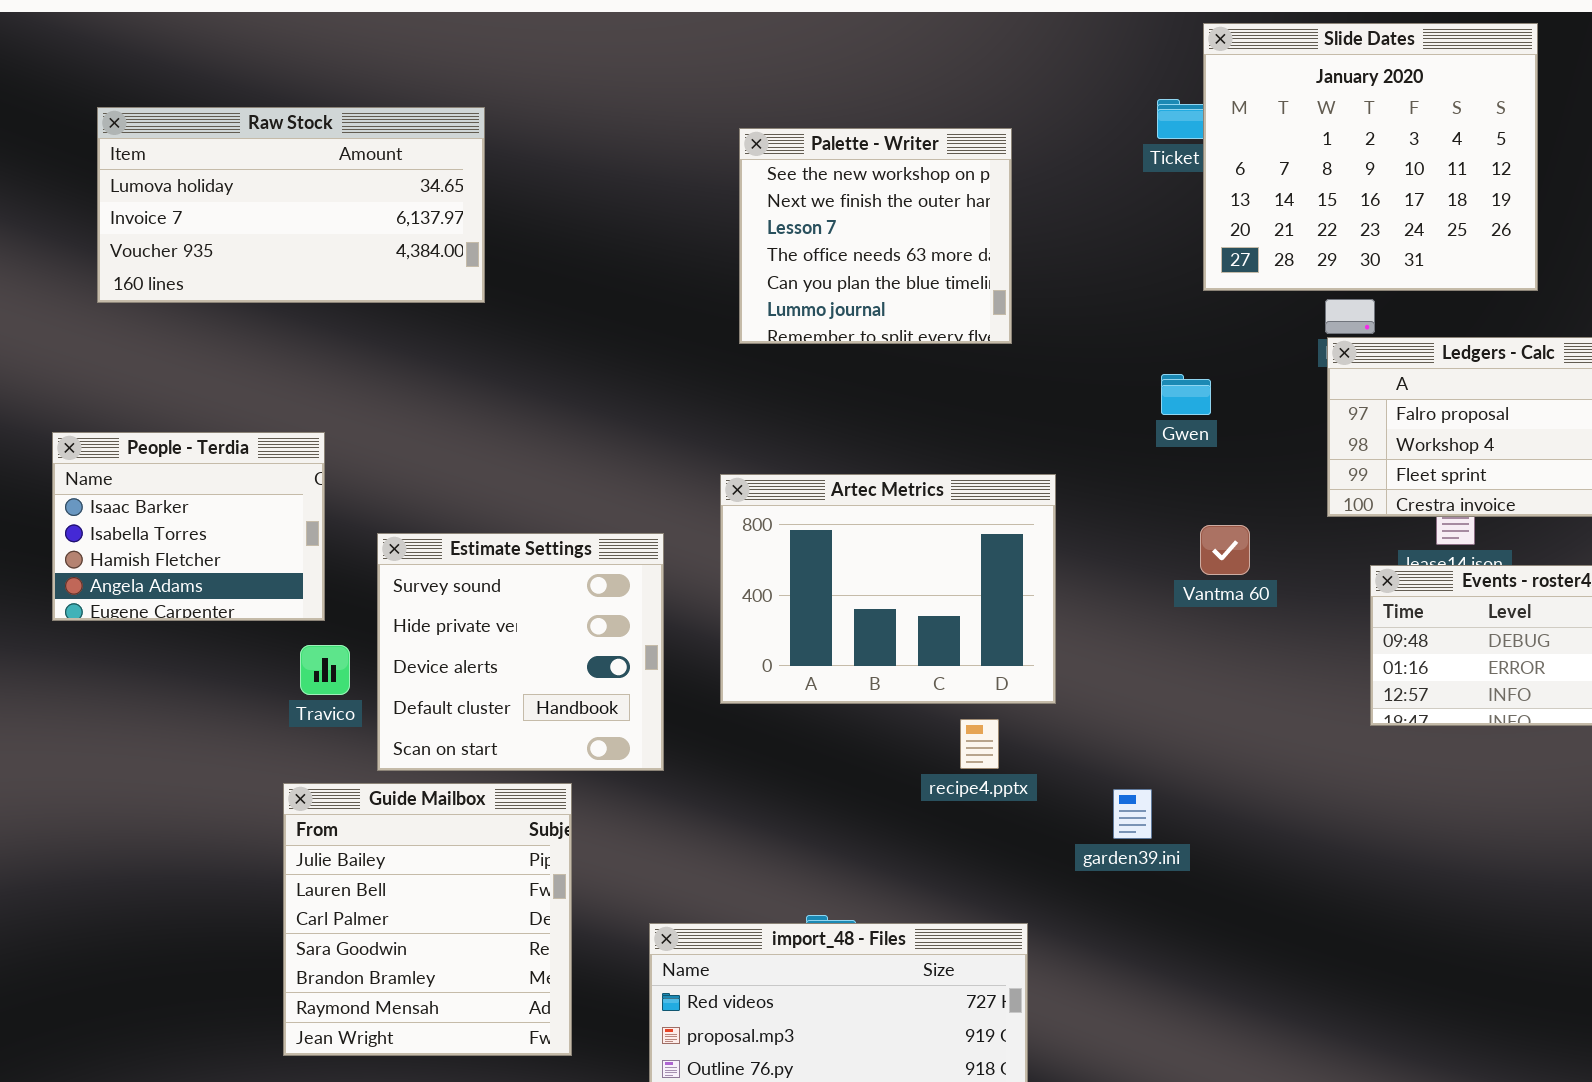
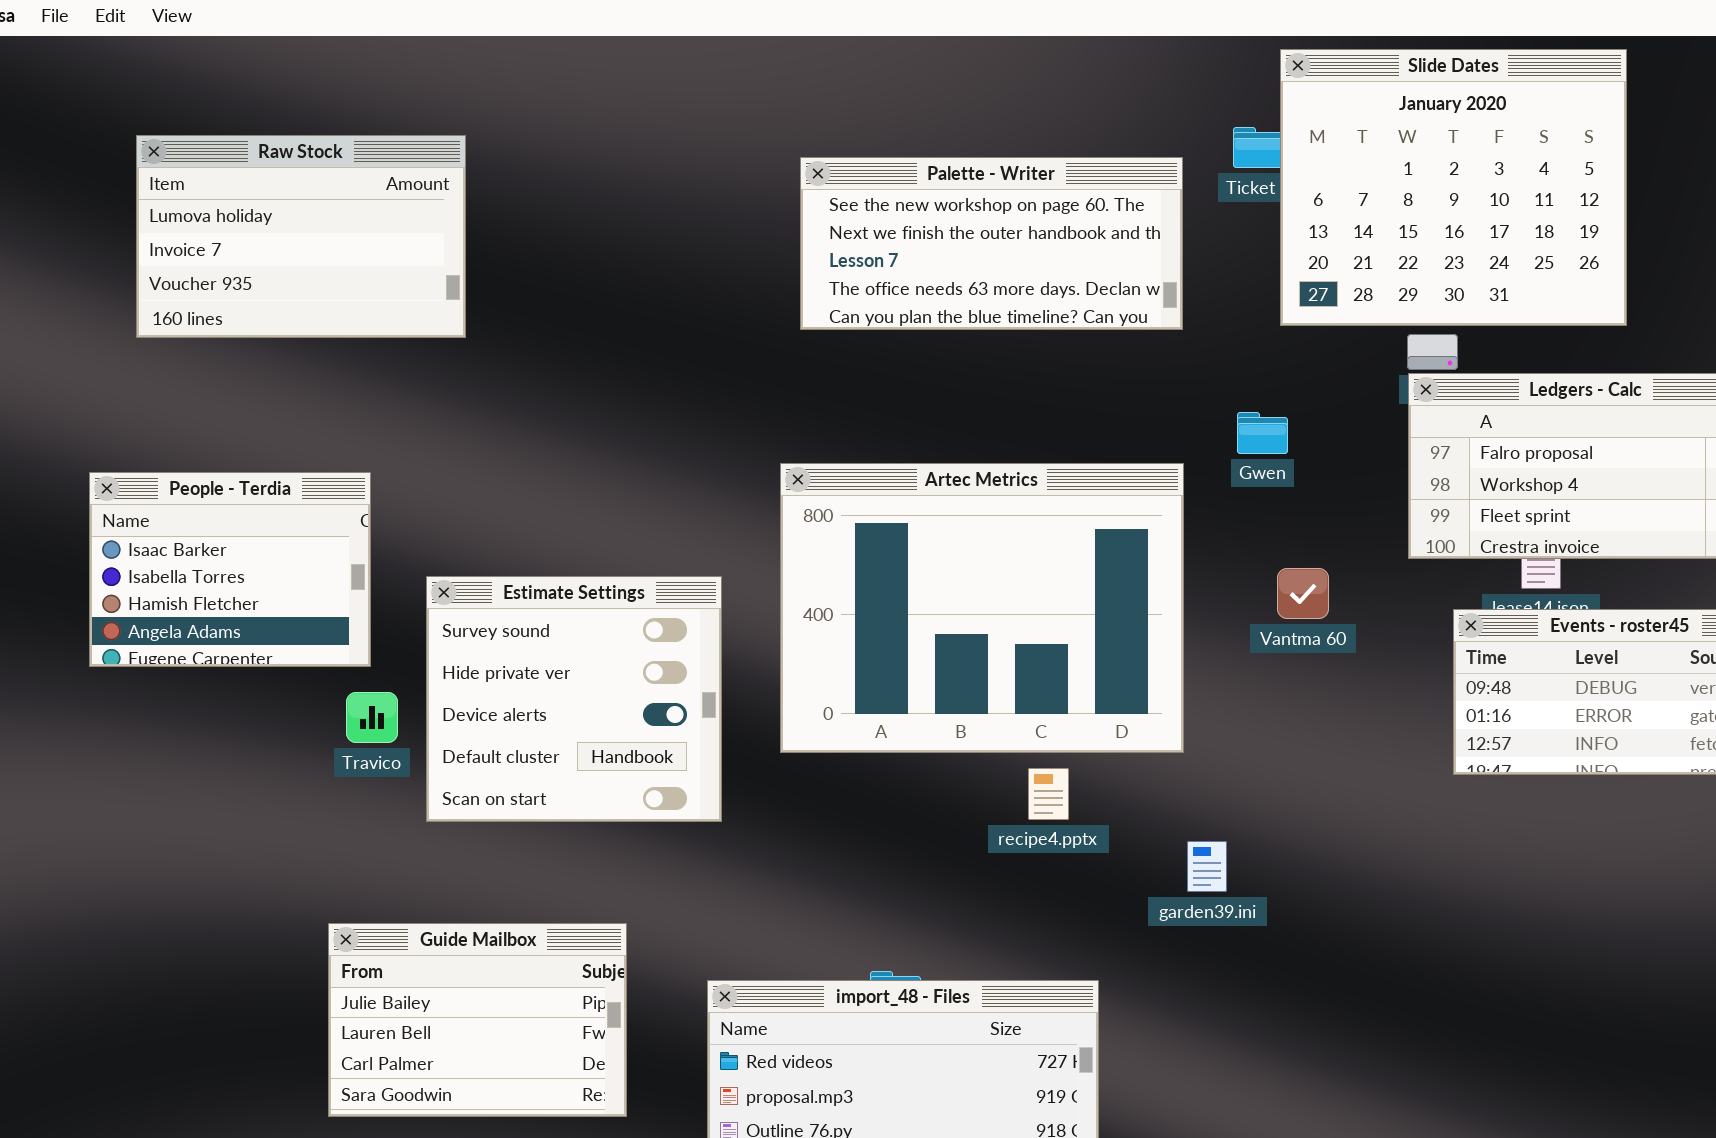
Raw Stock: [97,107,485,303] -> [136,135,466,338], resized
Palette - Writer: [739,128,1012,344] -> [800,157,1183,330], resized
Artec Metrics: [720,474,1056,704] -> [780,463,1184,753], resized
Guide Mailbox: [283,783,572,1056] -> [328,923,627,1117], resized

